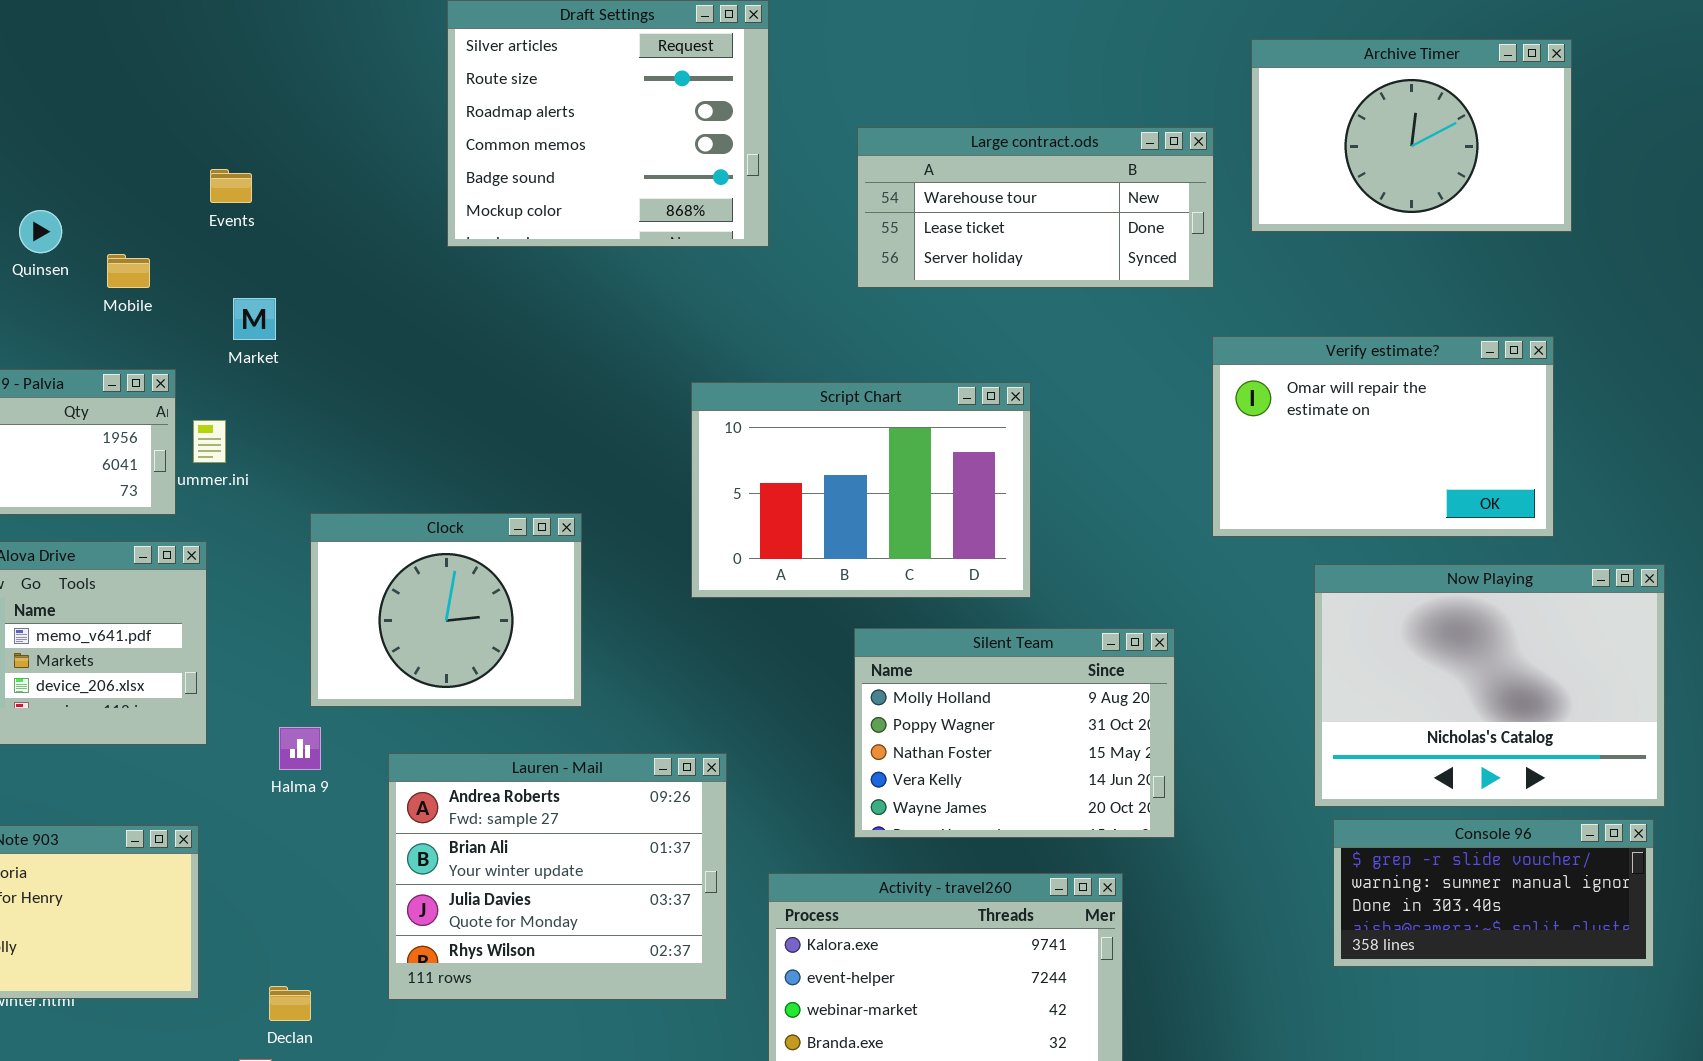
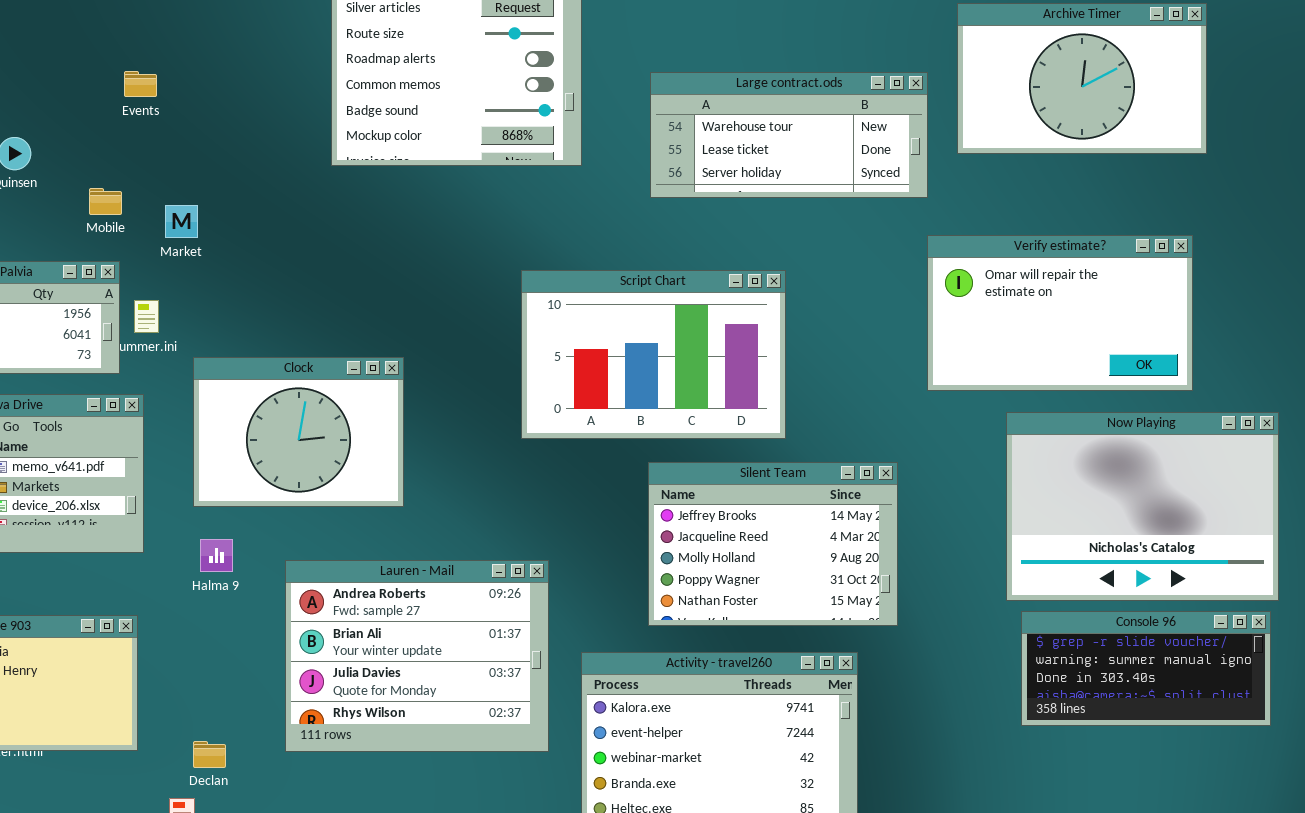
Events: [210,169,252,203] -> [124,71,157,97], moved
Mobile: [107,254,150,288] -> [89,188,122,215], moved
Clock: [310,513,582,707] -> [193,357,404,507], moved
Silent Team: [854,628,1175,838] -> [648,462,898,626], scrolled up 2 rows

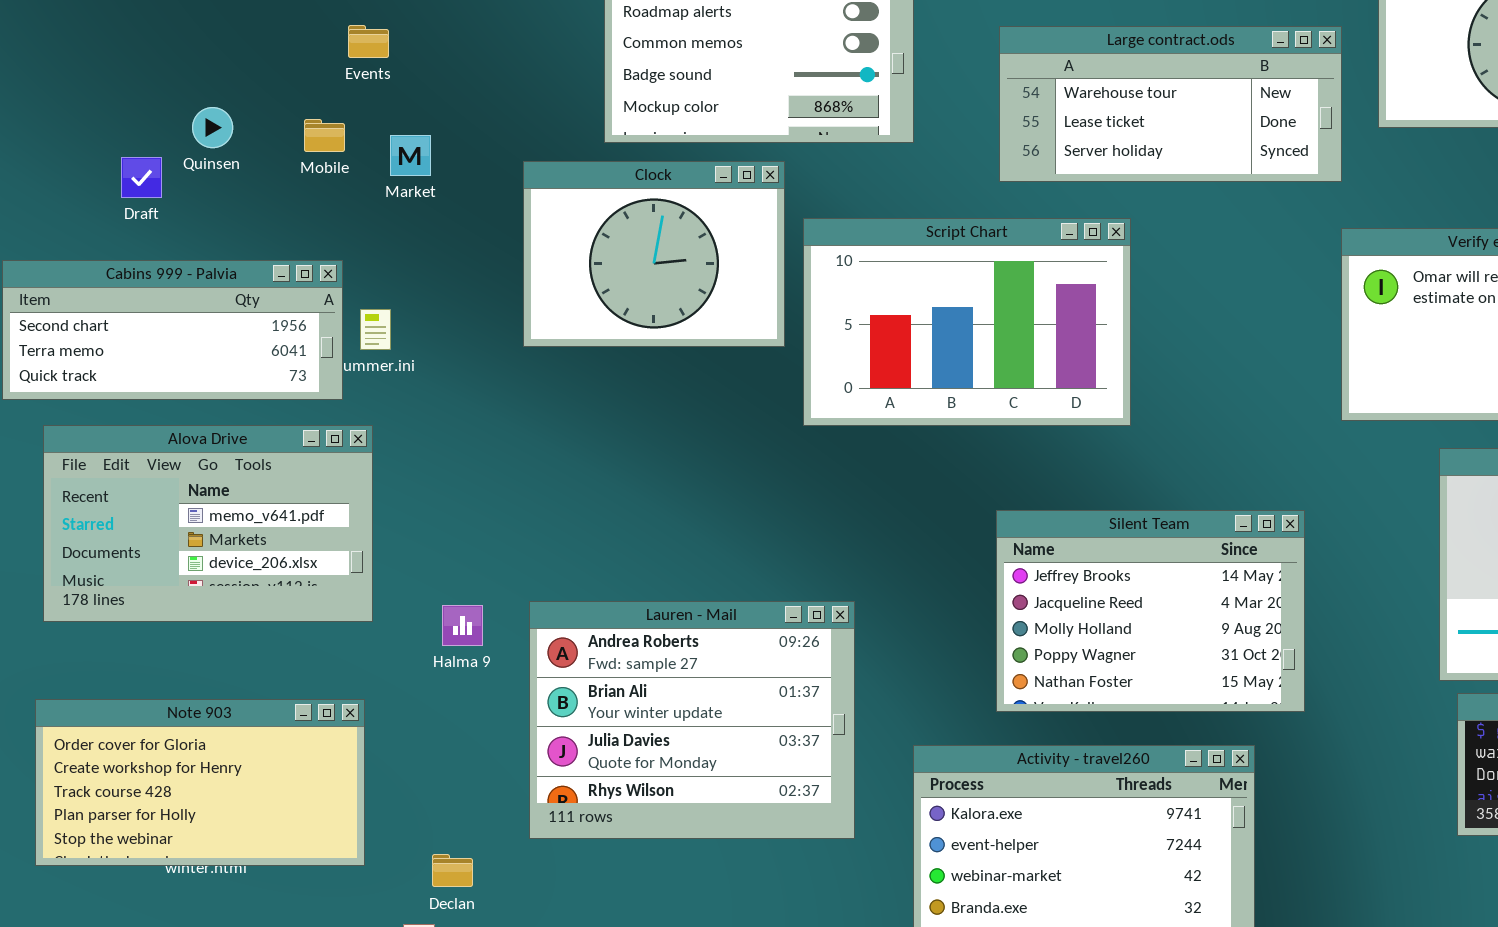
Mobile: [89,188,122,215] -> [304,119,345,152], moved
Market: [165,205,198,238] -> [390,135,431,176], moved
Script Chart: [521,270,786,439] -> [803,218,1131,426], moved
Clock: [193,357,404,507] -> [523,161,785,347], moved
Lauren - Mail: [285,560,549,752] -> [529,601,855,839], moved

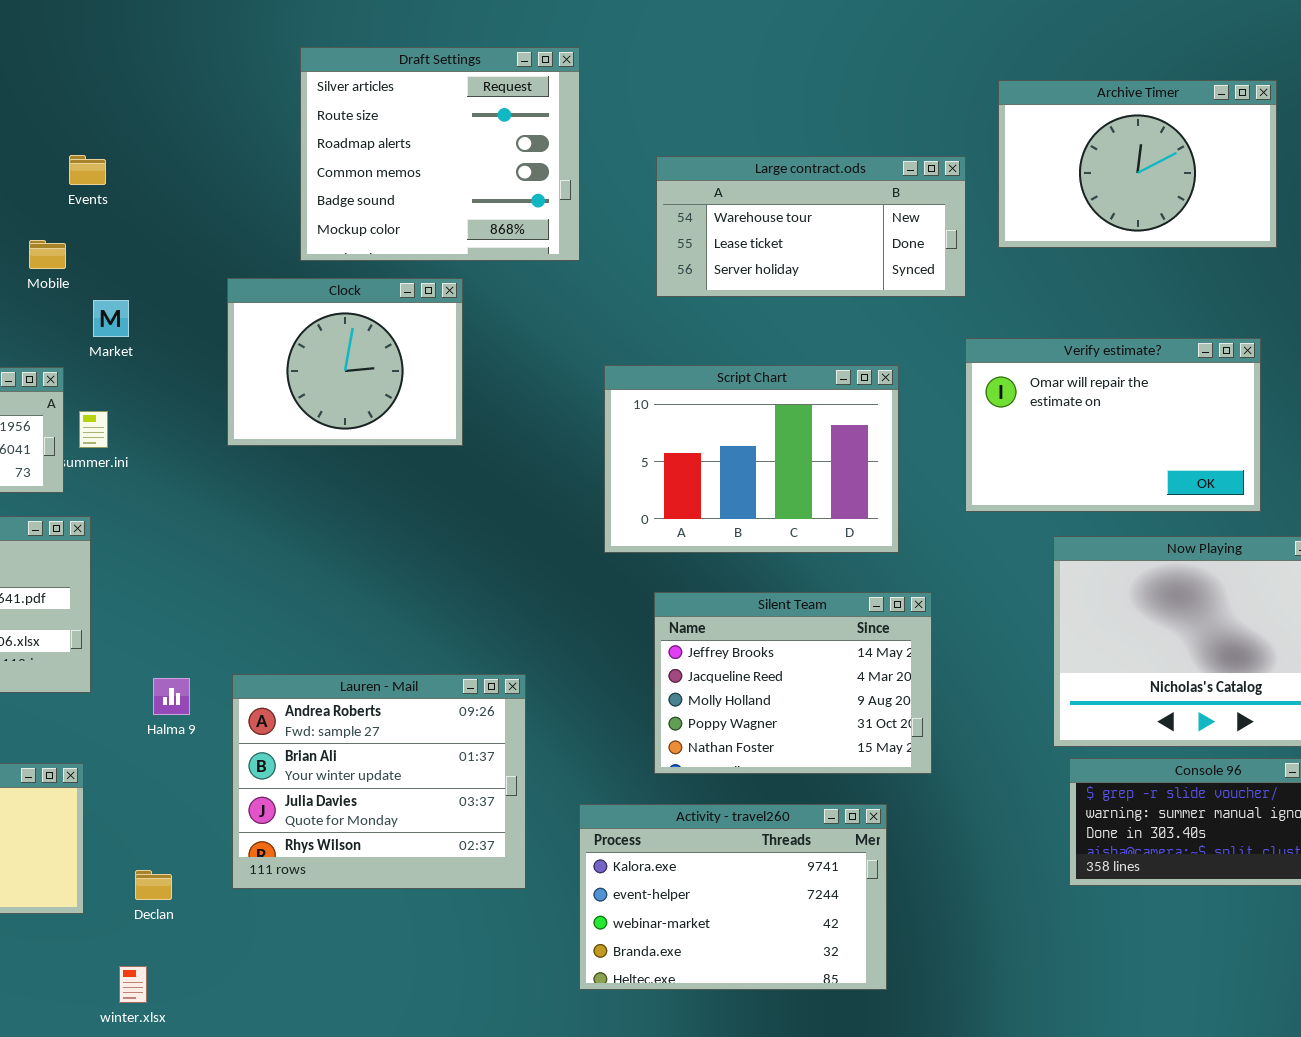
Market: [390,135,431,176] -> [93,300,129,337], moved
Script Chart: [803,218,1131,426] -> [604,365,899,553], moved
Declan: [432,854,473,887] -> [135,870,172,900], moved

